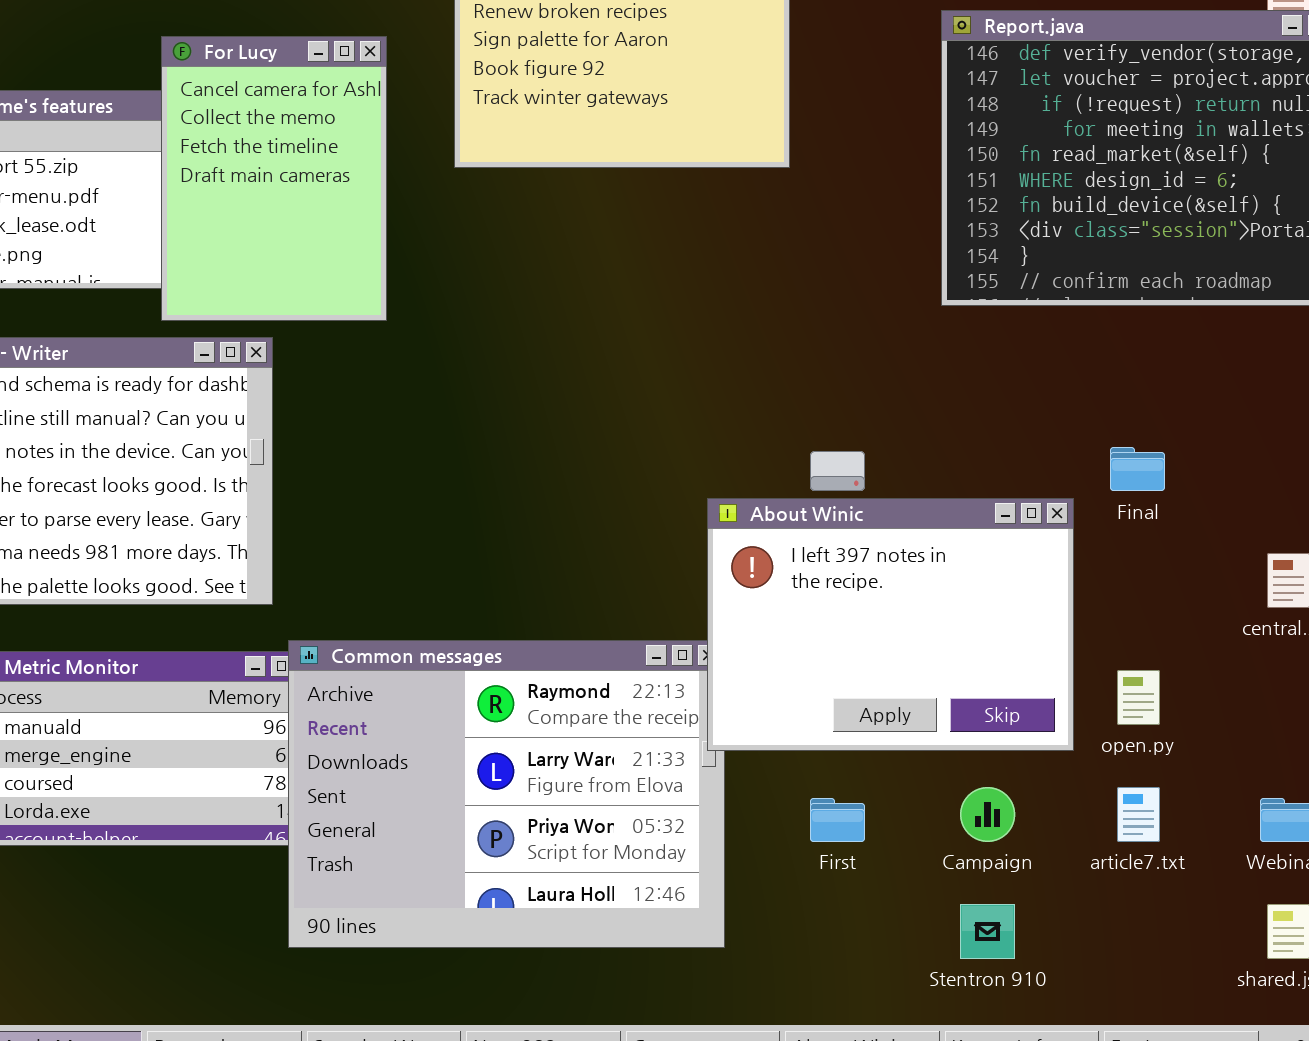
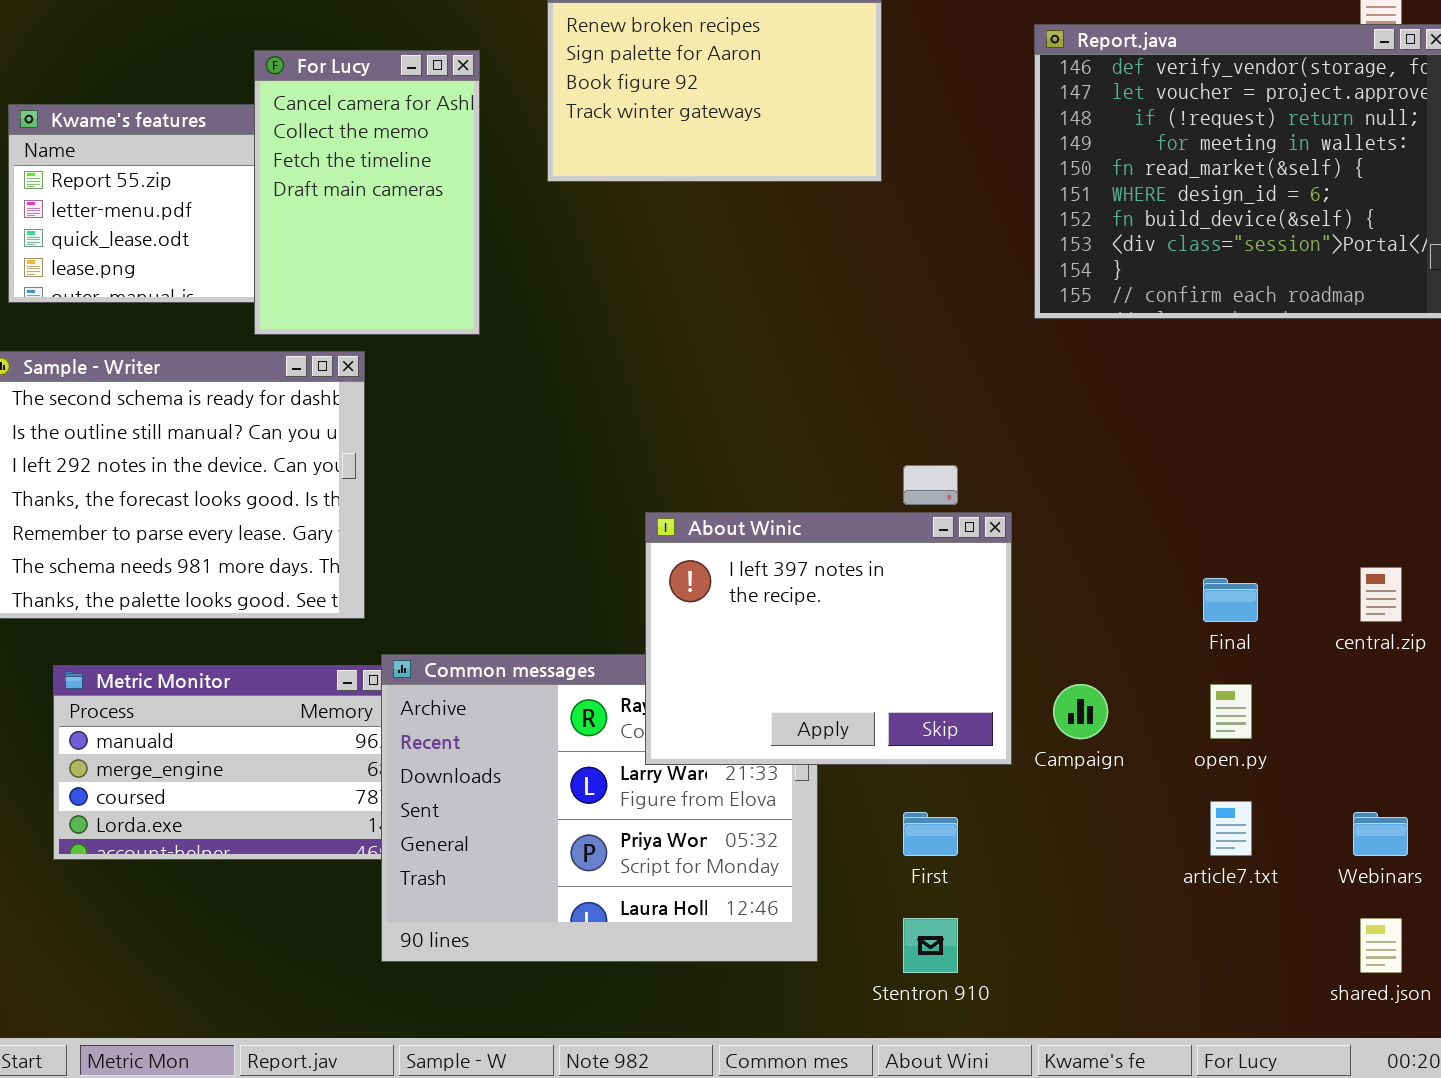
Final: [1110,447,1165,491] -> [1203,578,1258,622], moved
About Winic: [707,498,1074,751] -> [645,512,1012,765], moved
Campaign: [960,787,1015,842] -> [1053,684,1108,739], moved
Stentron 910: [960,904,1015,959] -> [903,918,958,973], moved

